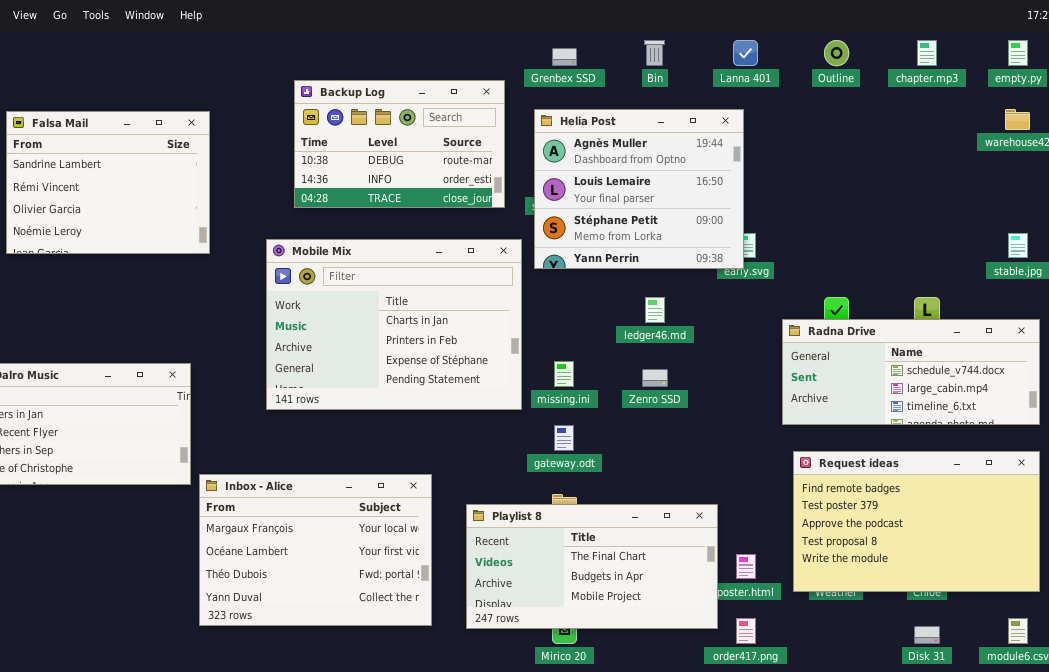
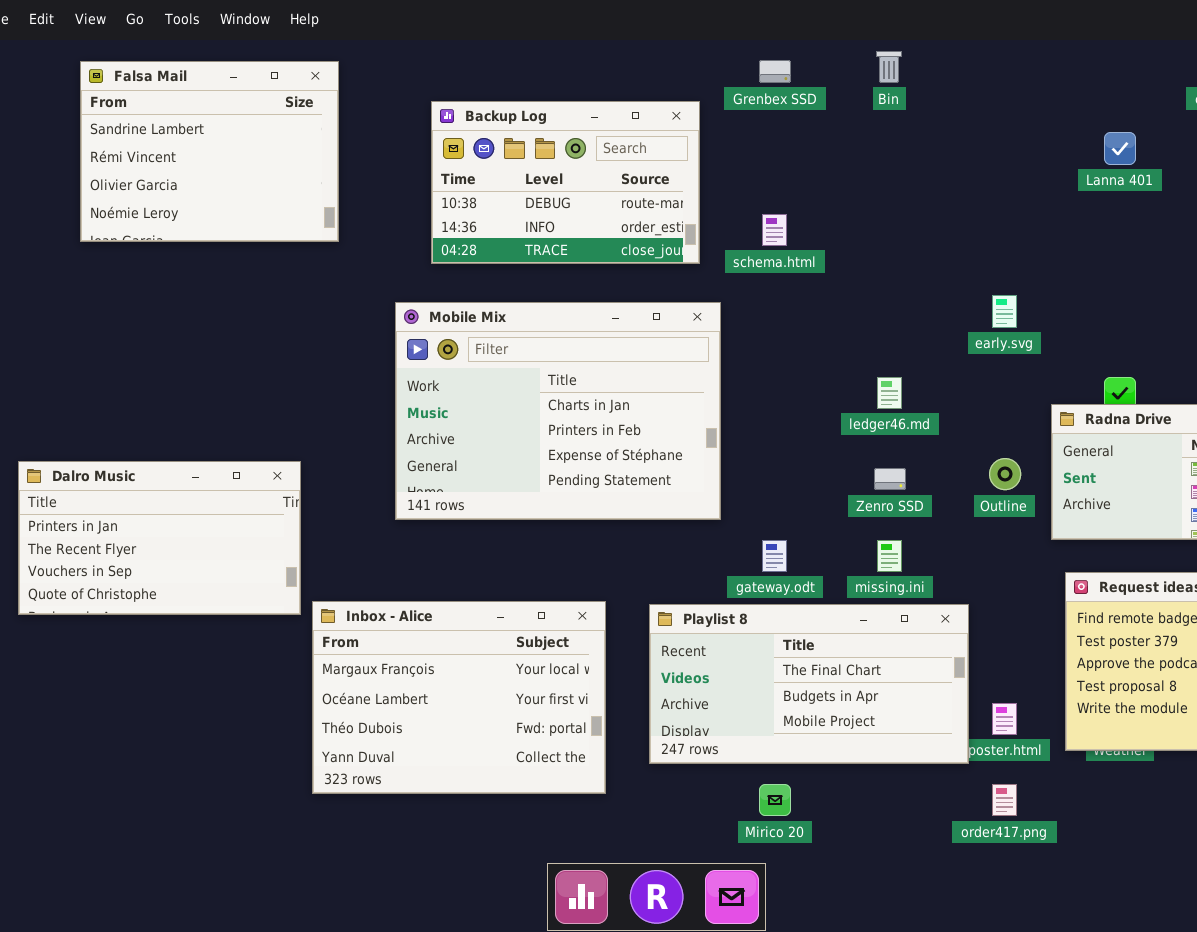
Lanna 401: [733,40,758,66] -> [1104,132,1136,165], moved
Outline: [824,40,849,66] -> [989,458,1021,490], moved
Helia Post: [534,109,744,269] -> none, closed
Falsa Mail: [6,111,210,254] -> [80,61,339,242], moved
missing.ini: [554,361,574,387] -> [877,540,902,572], moved
Playlist 8: [466,504,718,629] -> [649,604,969,764], moved

